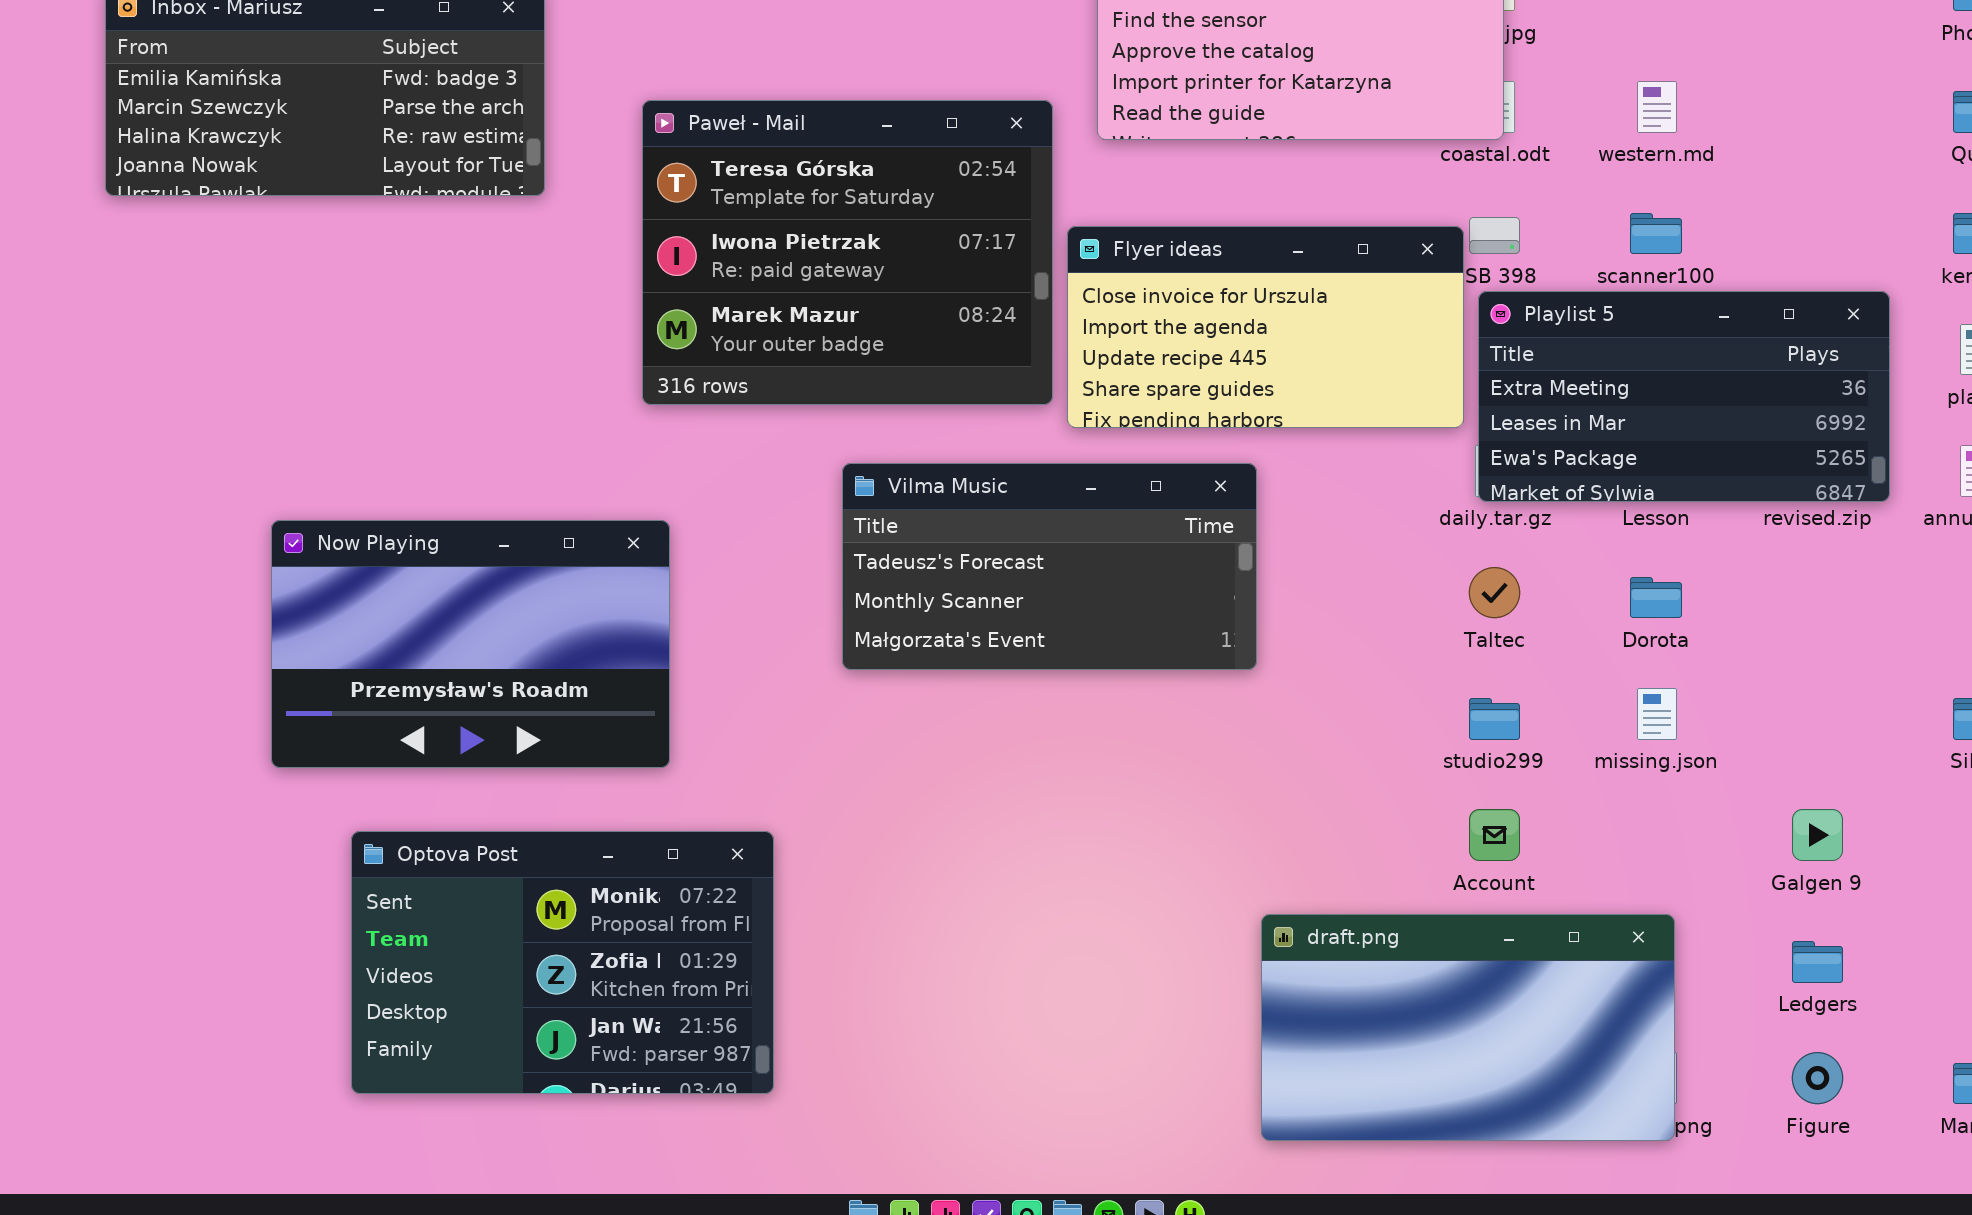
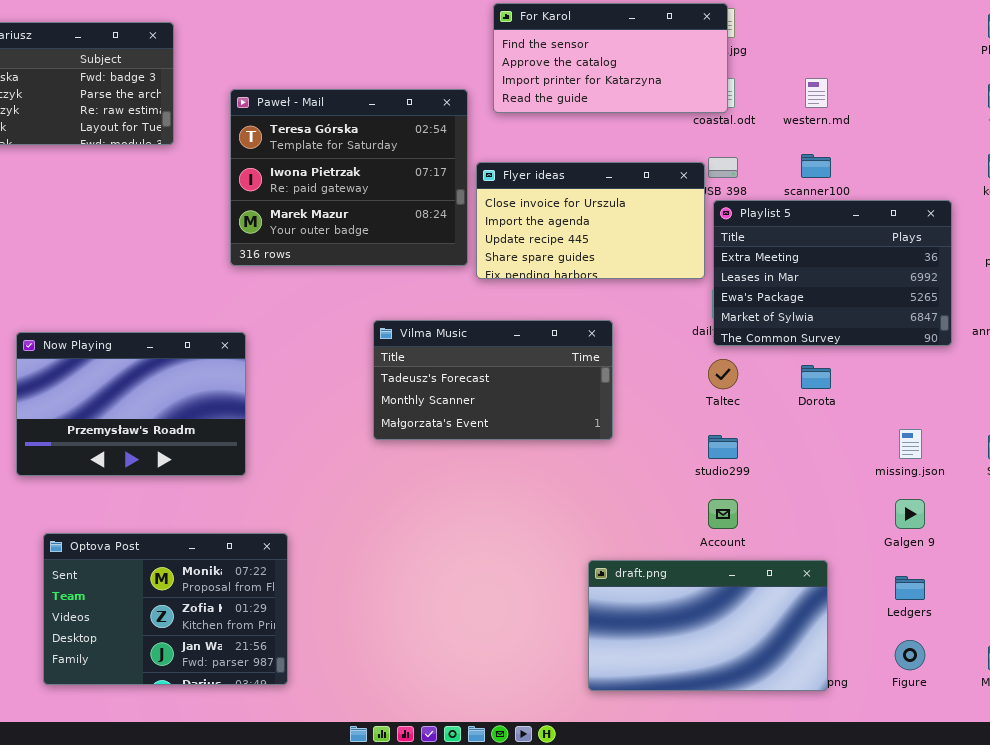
Playlist 5: [1478,291,1890,502] -> [713,200,952,346], resized
Vilma Music: [842,463,1257,670] -> [373,320,613,440], moved
missing.json: [1637,688,1677,740] -> [899,429,922,459], moved
Optova Post: [351,831,774,1094] -> [43,533,288,685], moved

